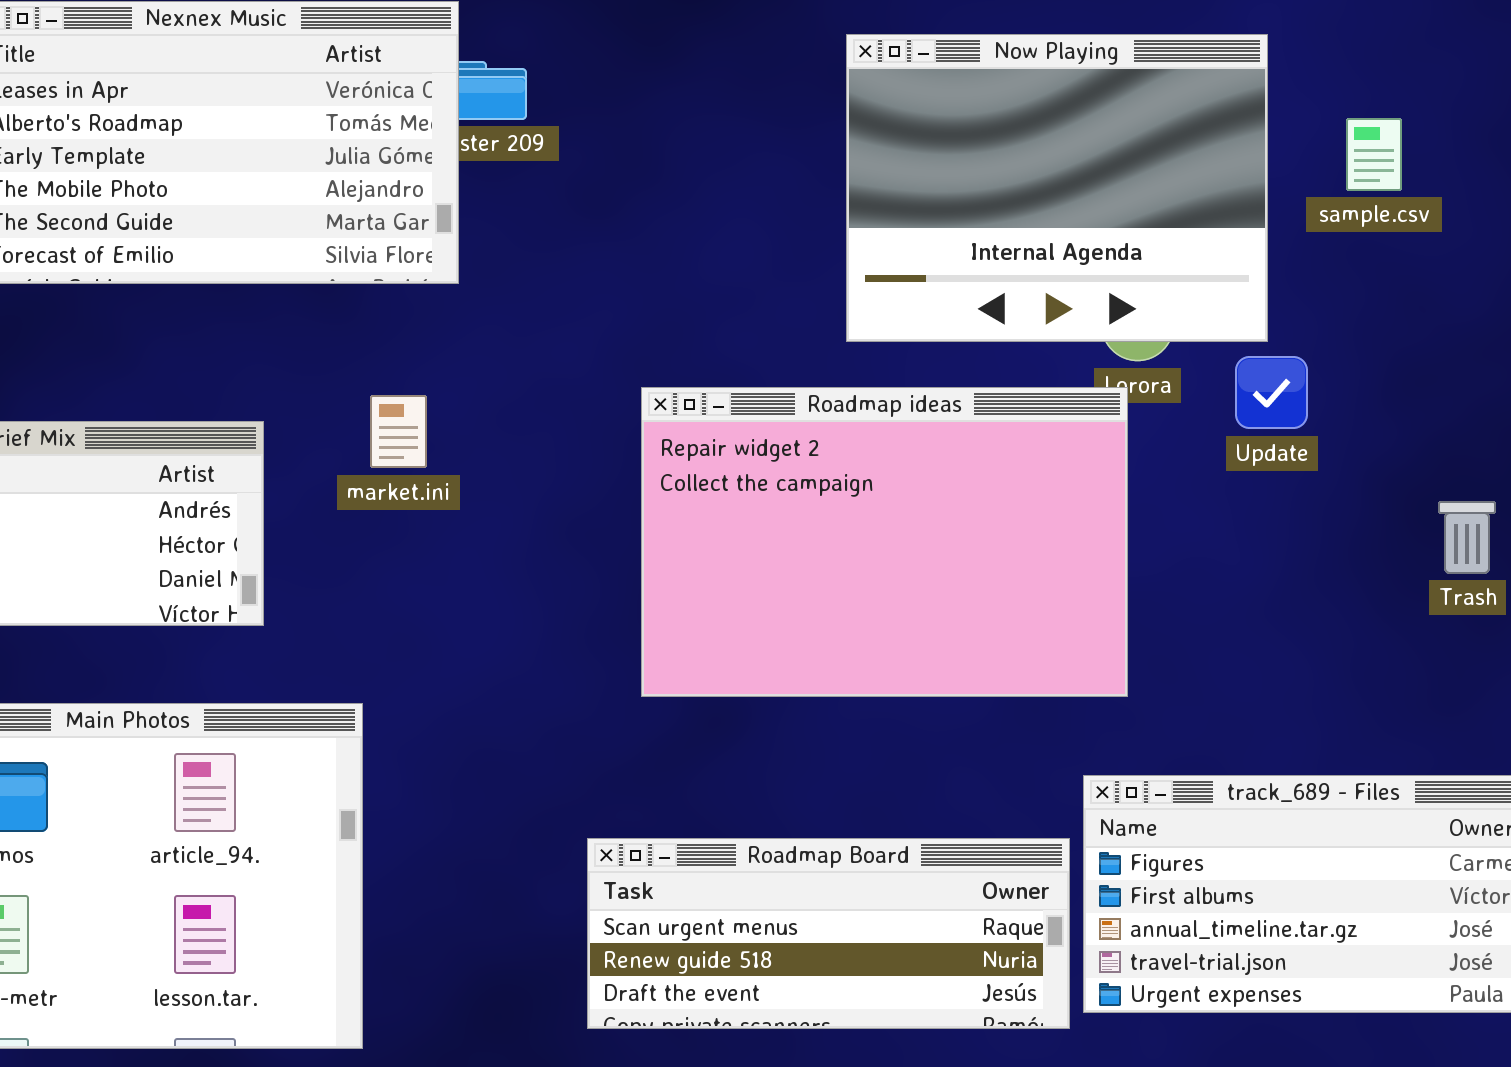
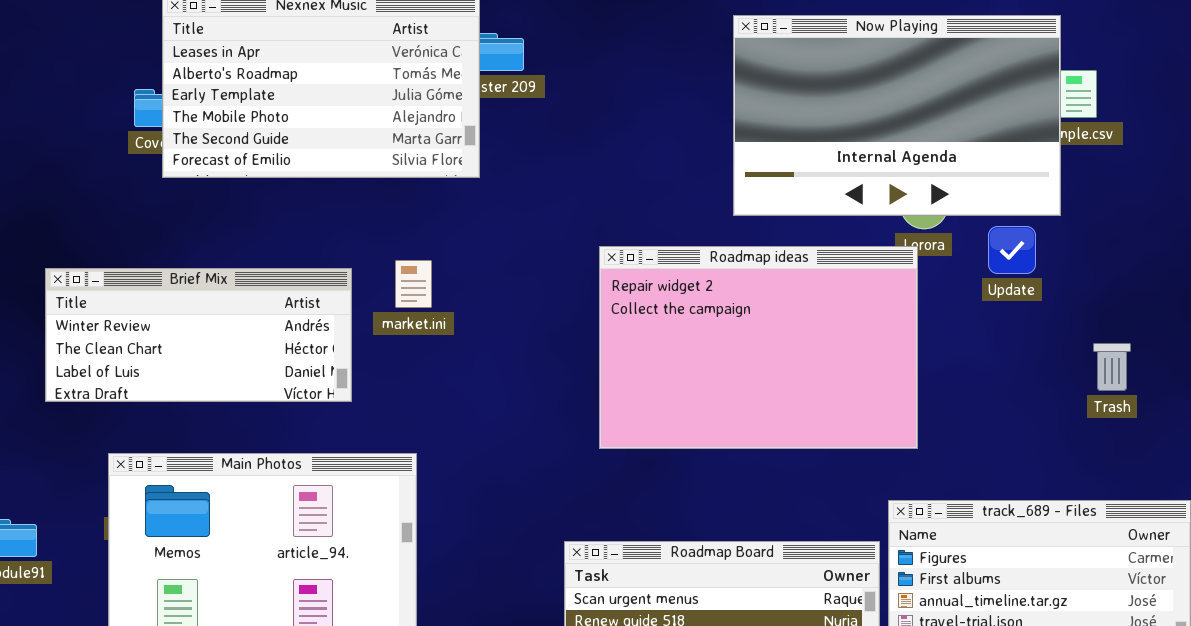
Now Playing: [846,34,1268,342] -> [733,15,1061,216], resized
market.ini: [370,395,427,468] -> [395,260,432,308], moved
Trash: [1438,501,1496,574] -> [1093,343,1131,391], moved

